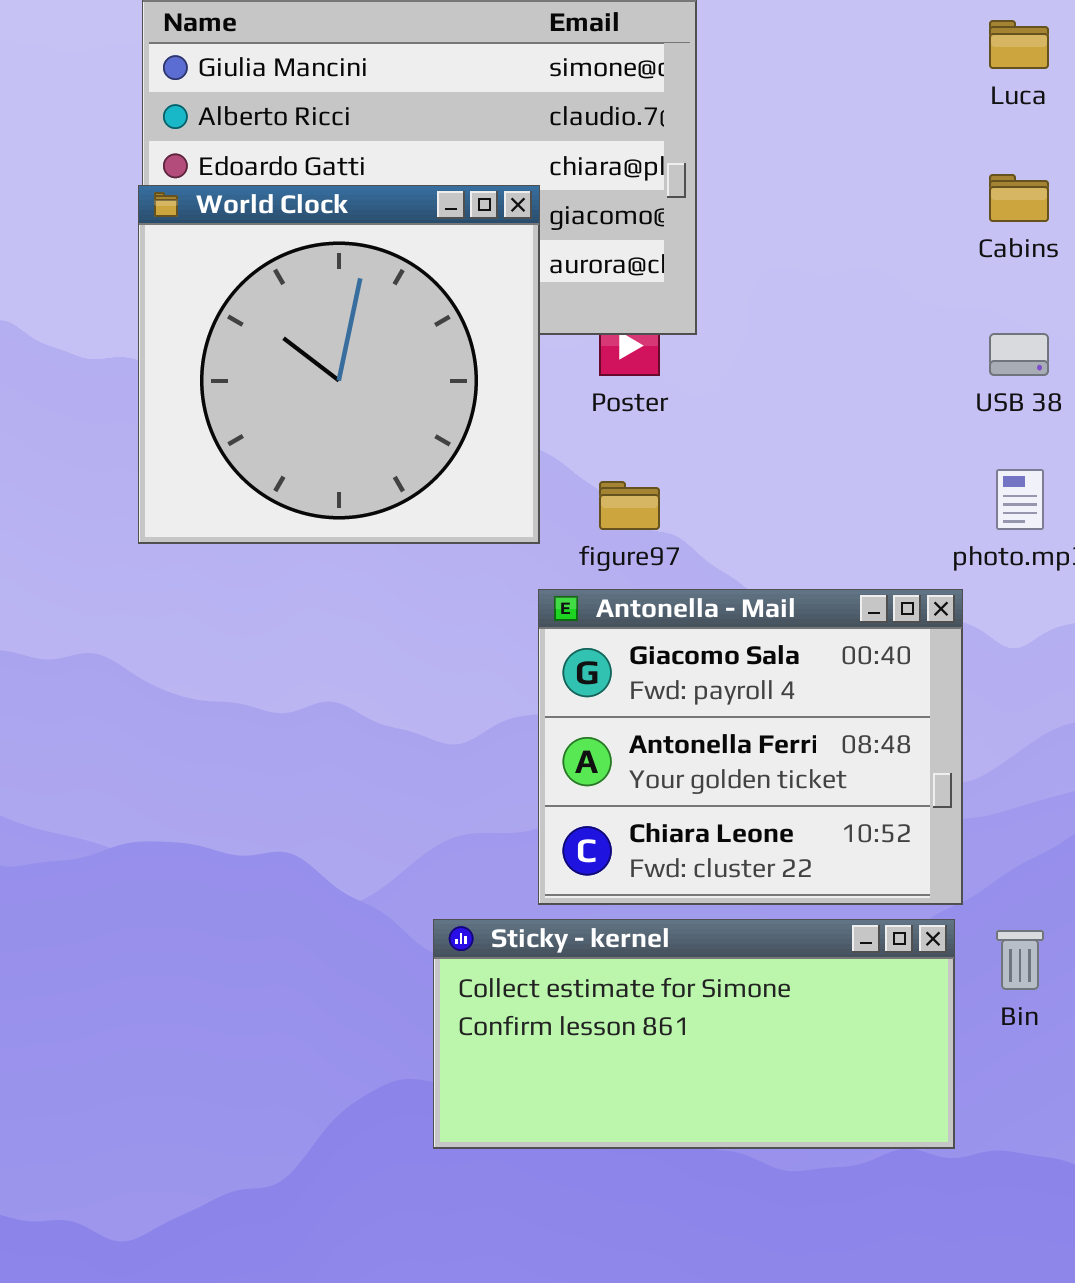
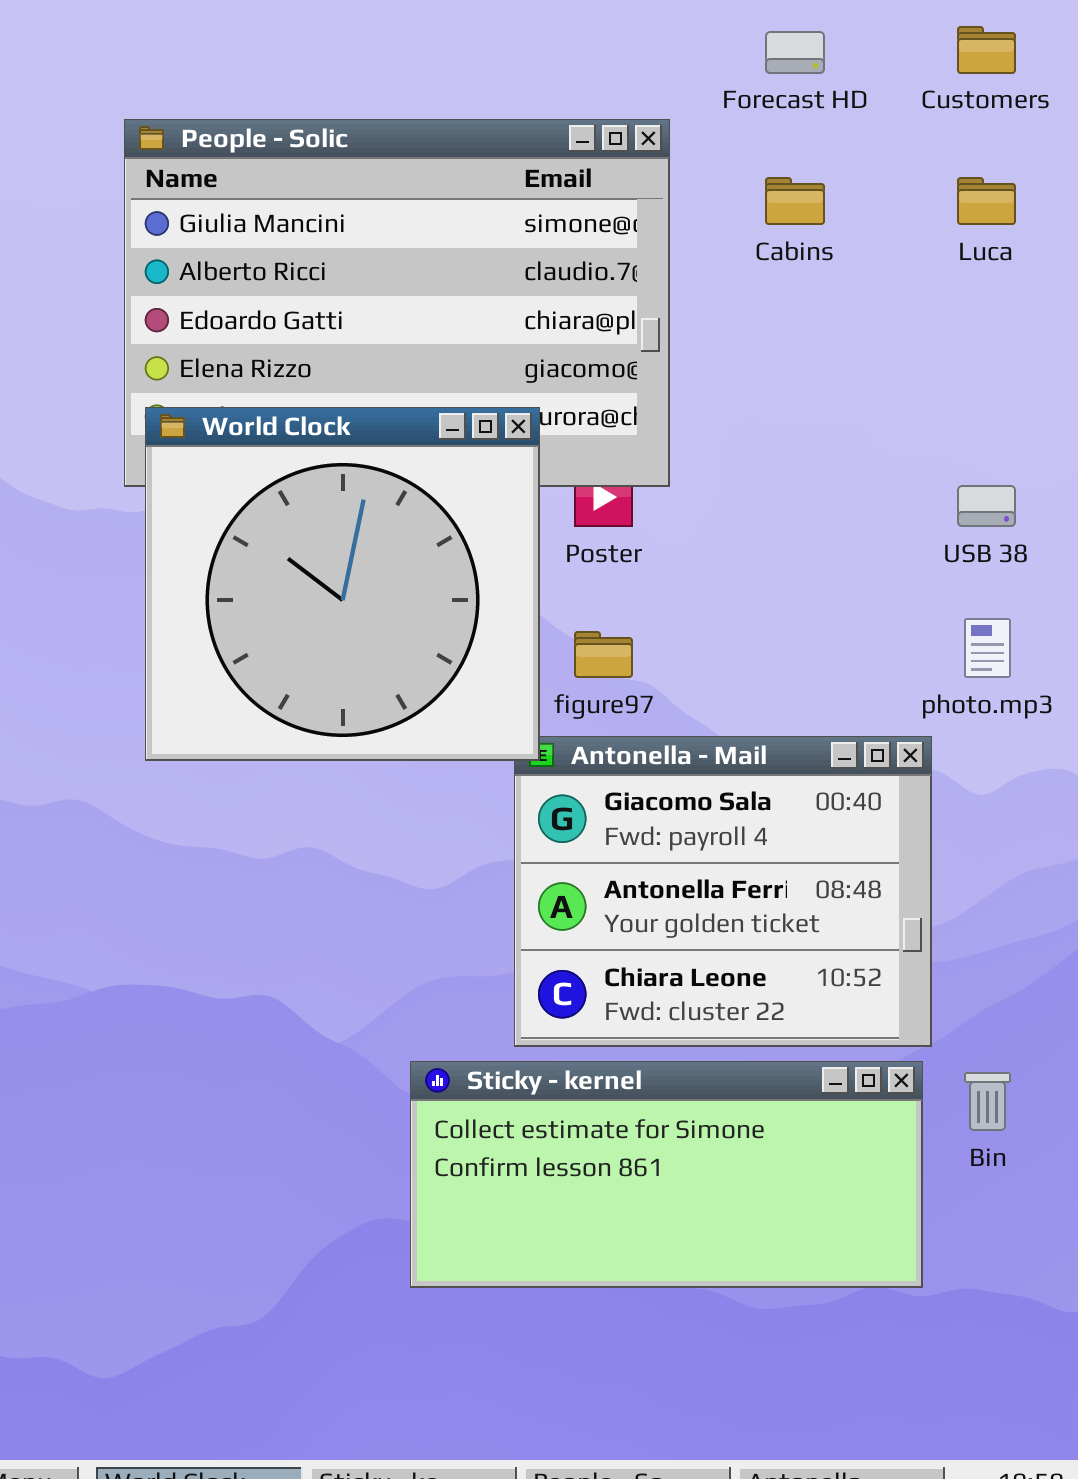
Cabins: [989,174,1049,222] -> [765,177,825,225], moved
World Clock: [138,185,540,544] -> [145,407,540,761], moved

